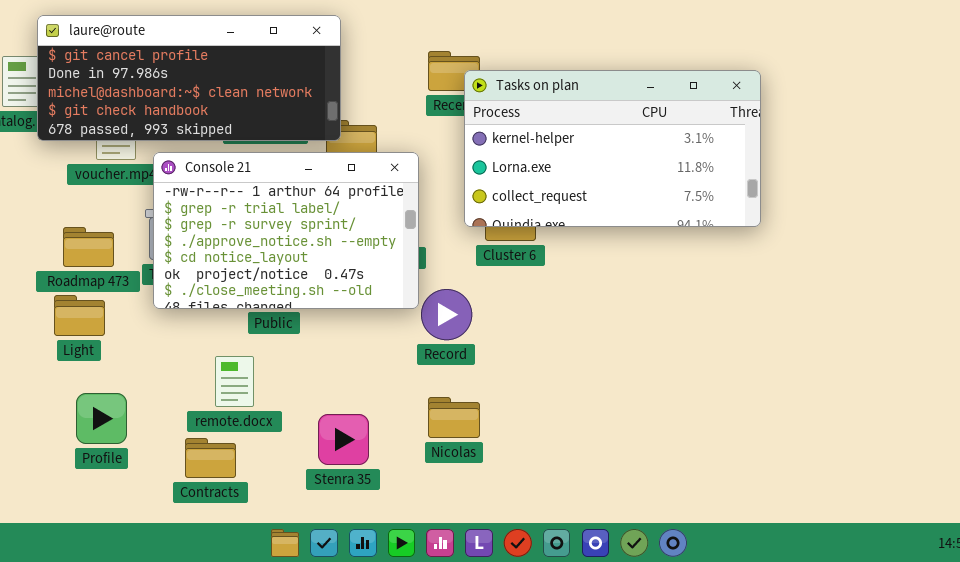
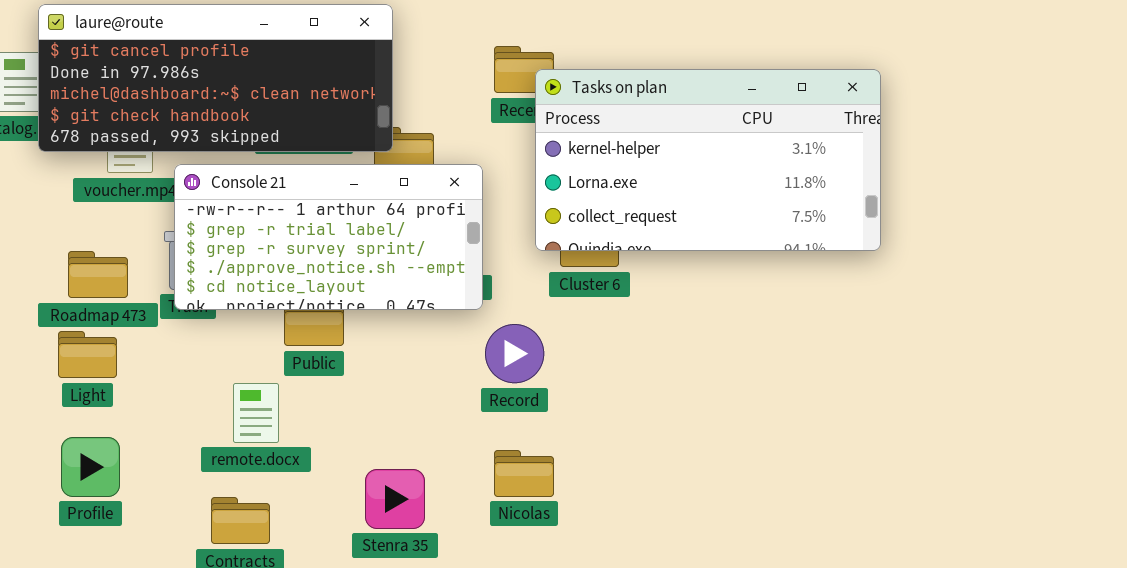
Console 21: [153,152,419,309] -> [174,164,483,310], resized
remote.docx: [215,356,254,407] -> [233,383,279,443], moved
Profile: [76,393,127,444] -> [61,437,120,497], moved

